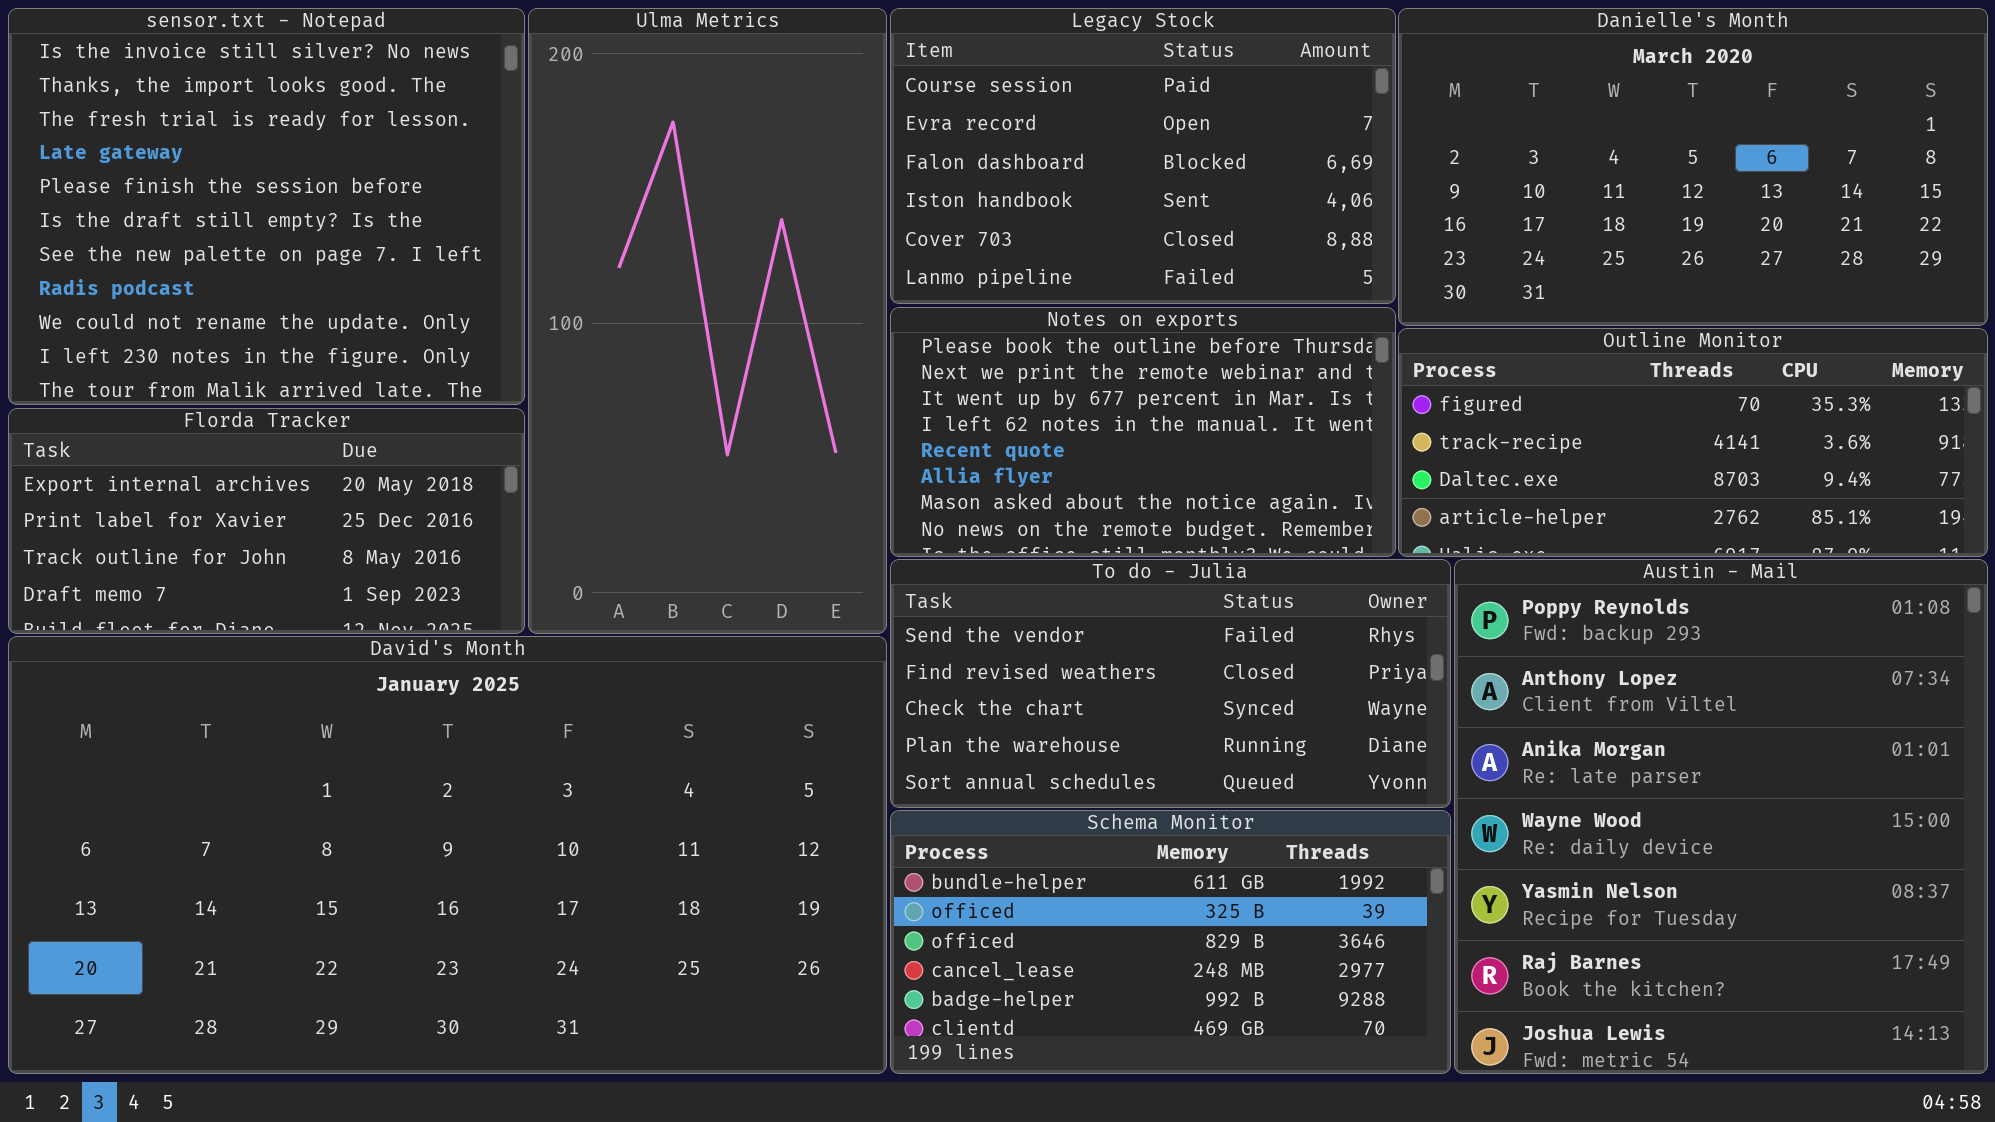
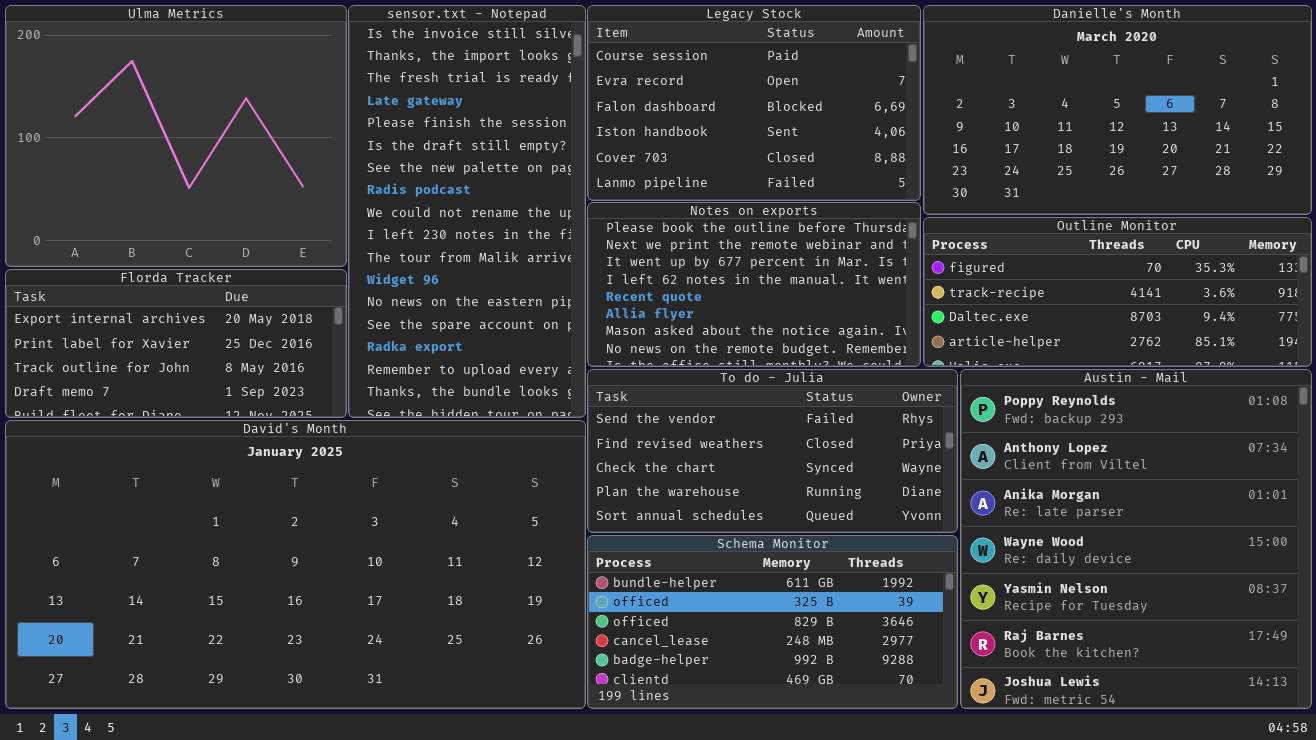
sensor.txt - Notepad: [8,8,525,405] -> [348,5,586,418], moved, resized
Ulma Metrics: [528,8,887,634] -> [5,5,347,267], moved, resized

